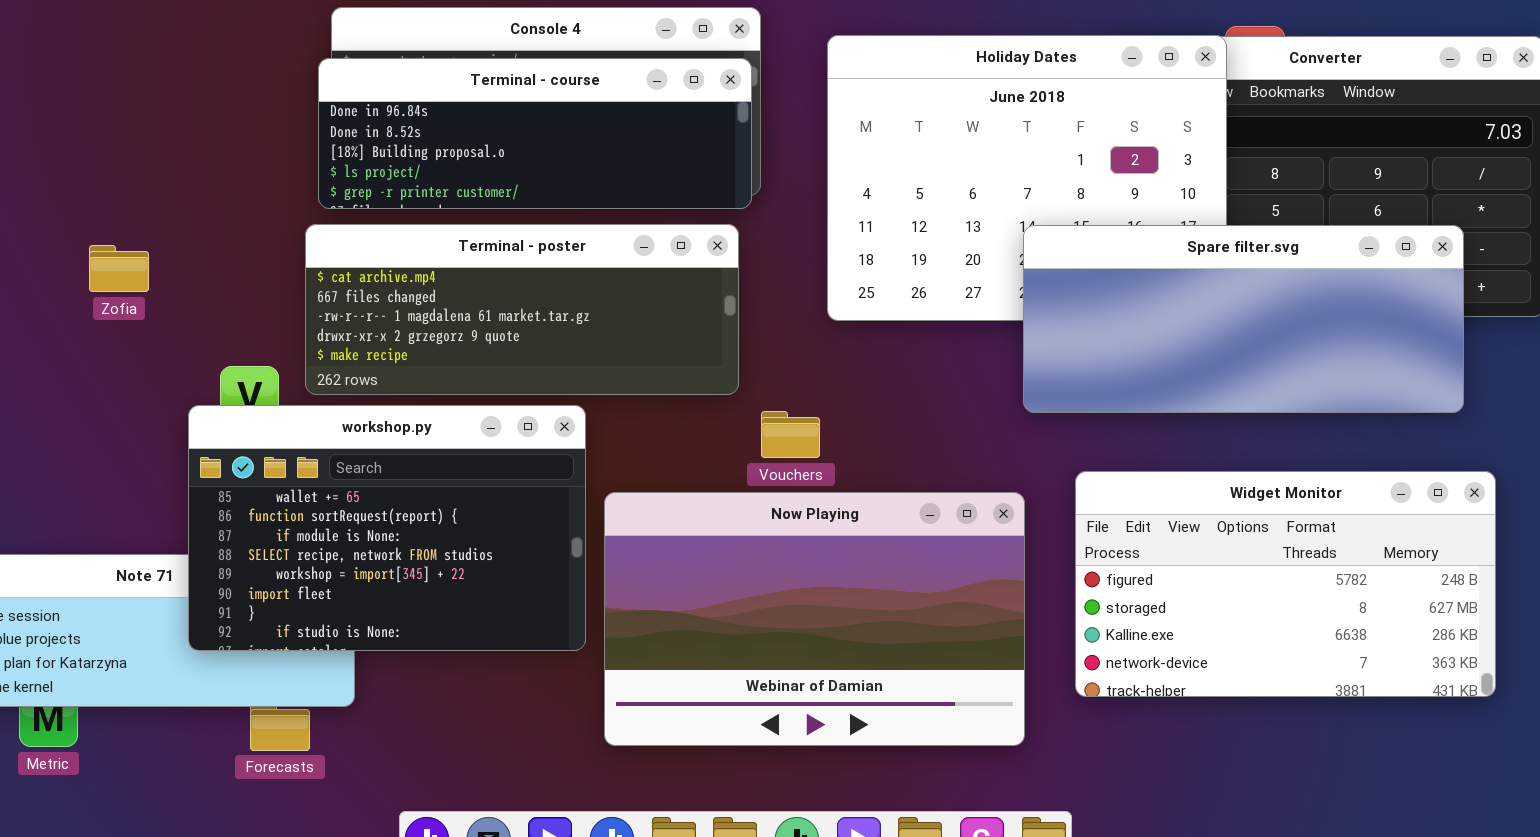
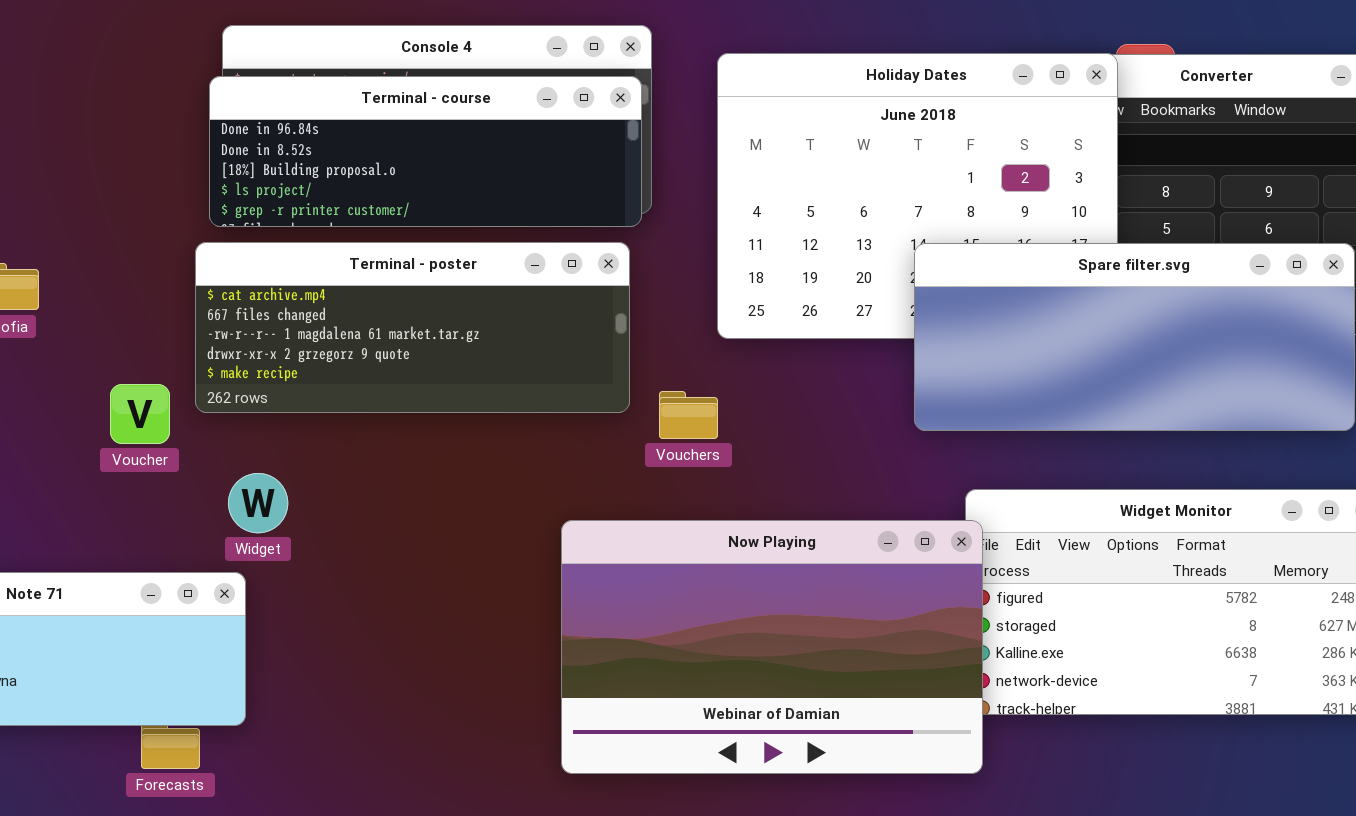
workshop.py: [188,405,586,651] -> none, closed
Vouchers: [761,411,820,458] -> [659,391,718,439], moved
Now Playing: [604,492,1025,746] -> [561,520,983,774], moved

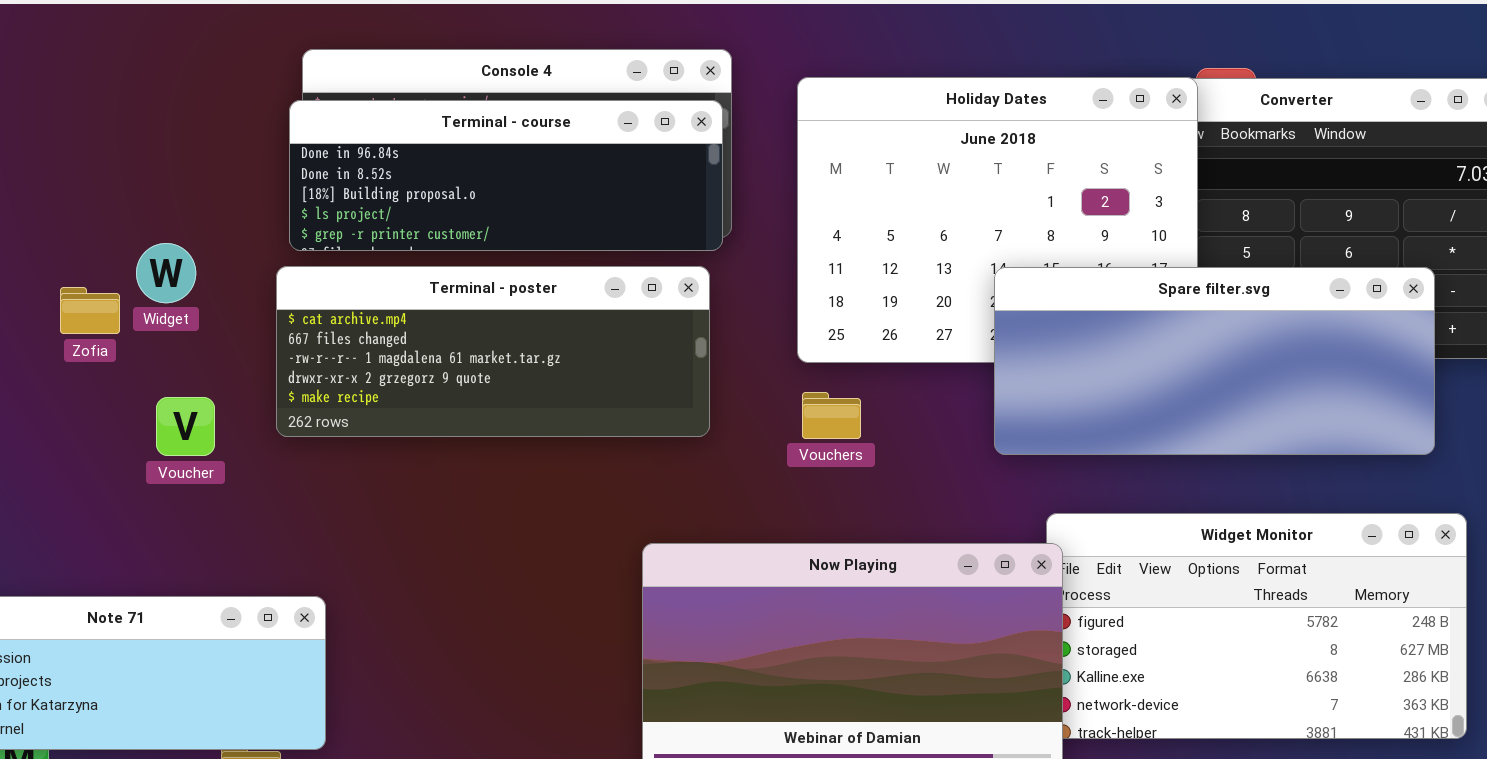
Voucher: [110,384,170,444] -> [156,397,215,456], moved
Vouchers: [659,391,718,439] -> [802,392,861,439], moved
Widget: [228,473,288,533] -> [136,243,196,303], moved

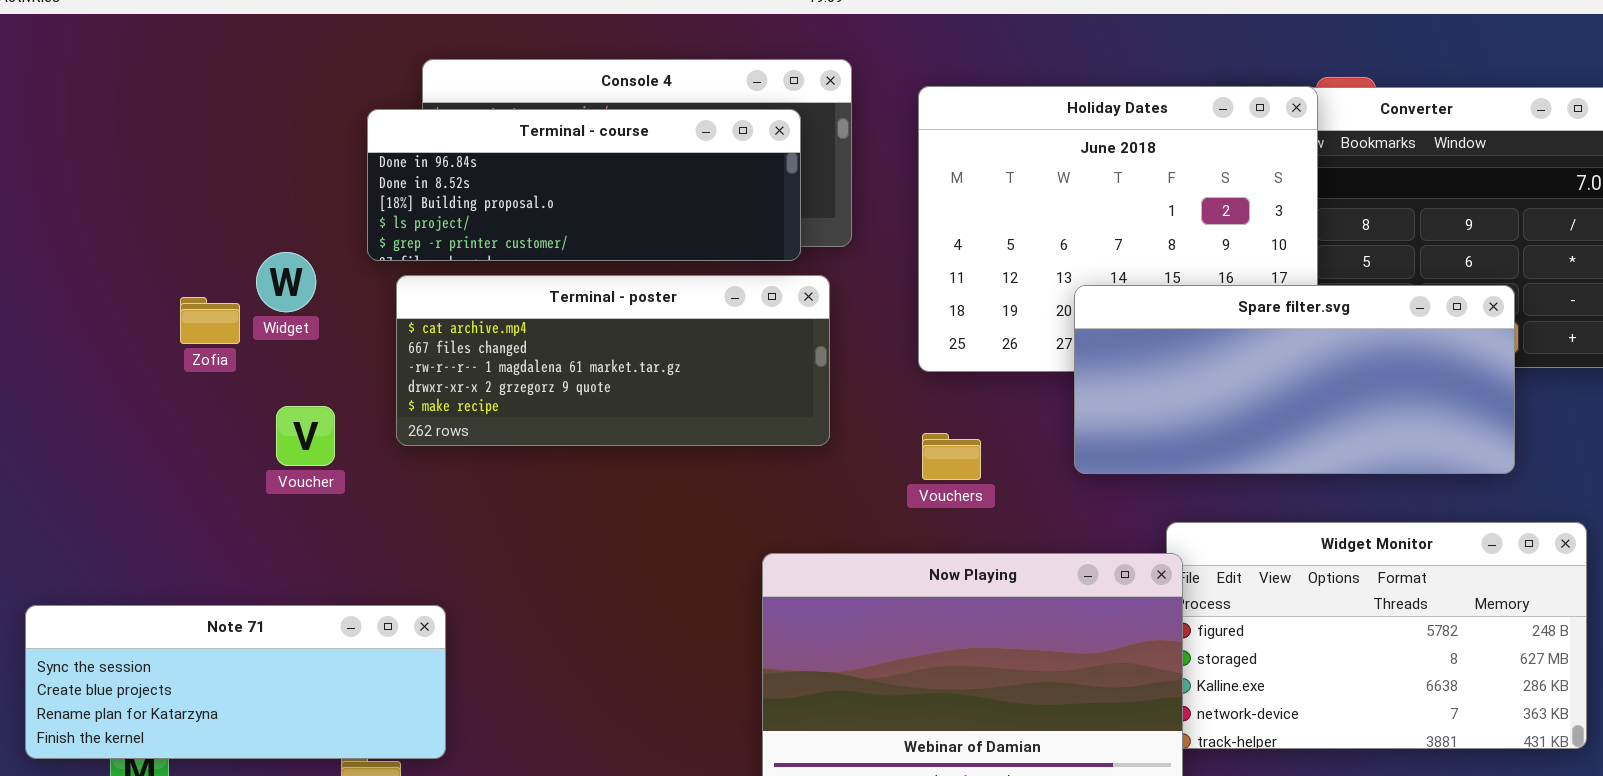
Terminal - course: [289,100,723,251] -> [367,109,801,261], moved
Spare filter.svg: [994,267,1435,455] -> [1074,285,1515,474], moved
Vouchers: [802,392,861,439] -> [922,433,981,480], moved

